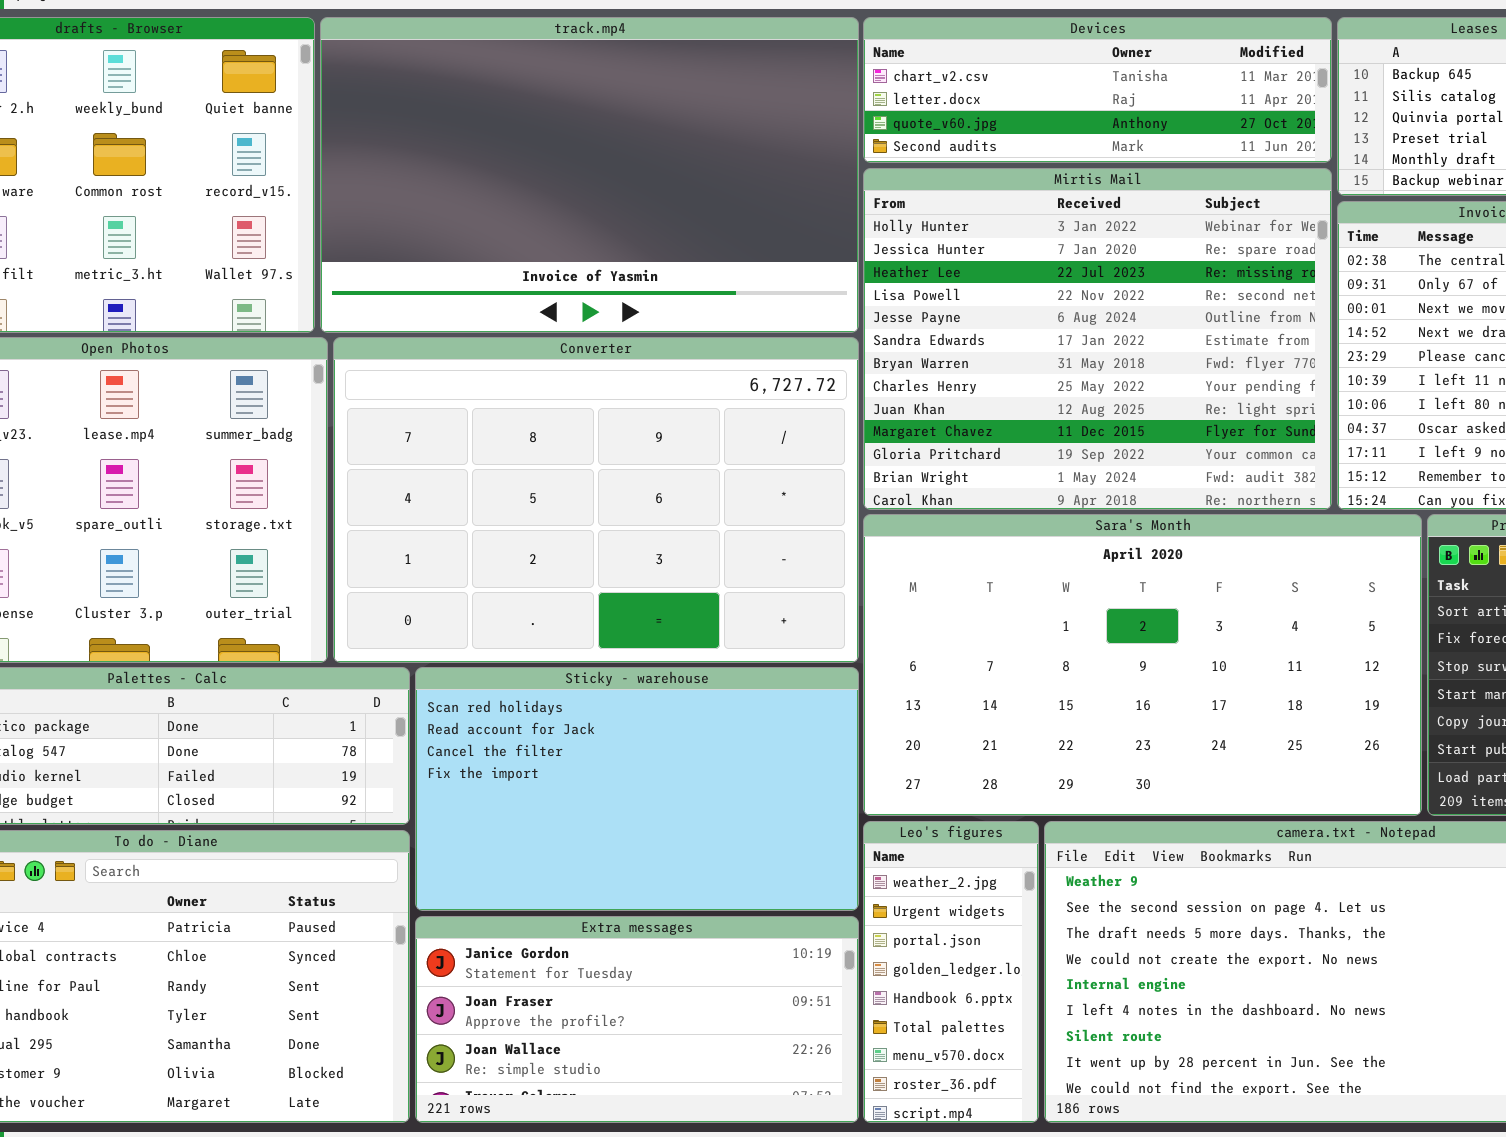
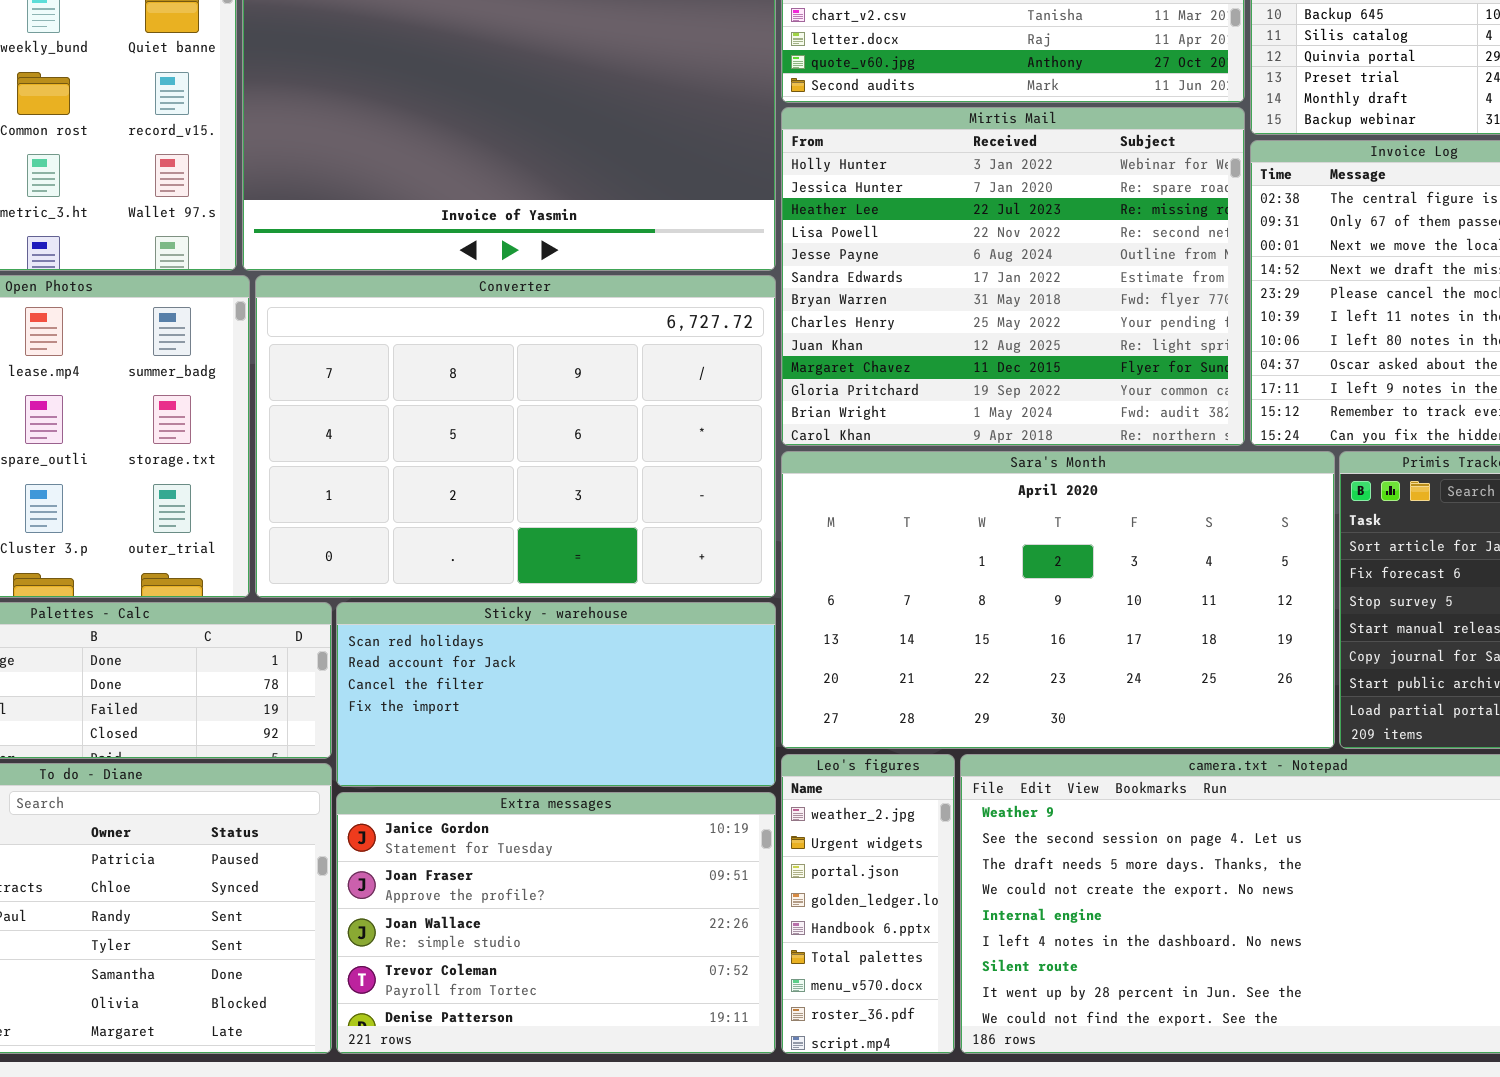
Sticky - warehouse: [415,667,859,911] -> [336,602,776,787], resized
Extra messages: [415,916,859,1123] -> [336,792,776,1054], resized

